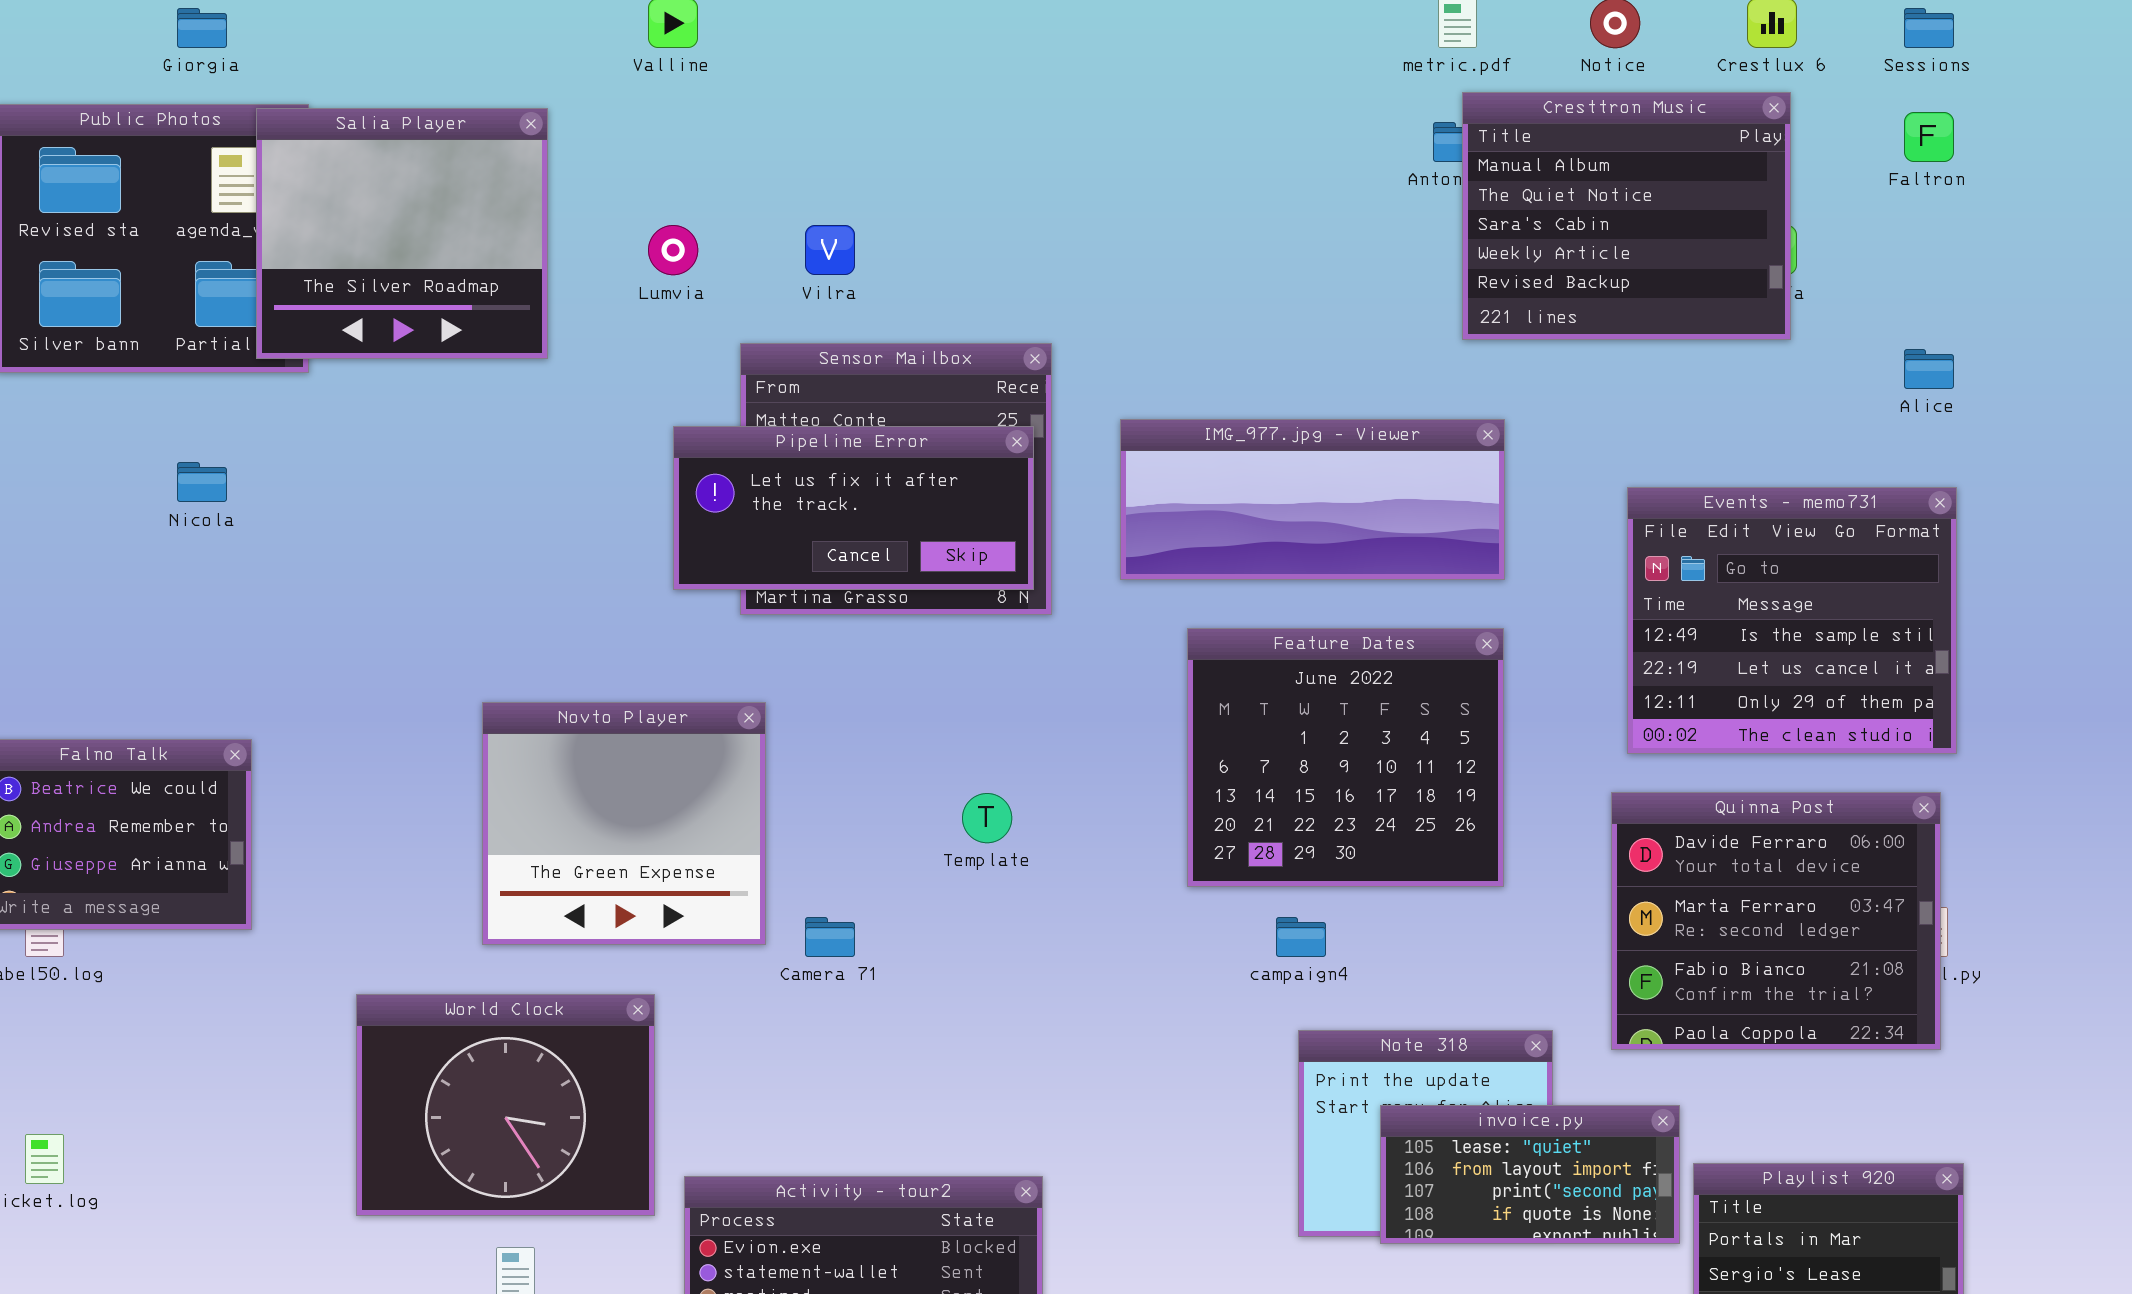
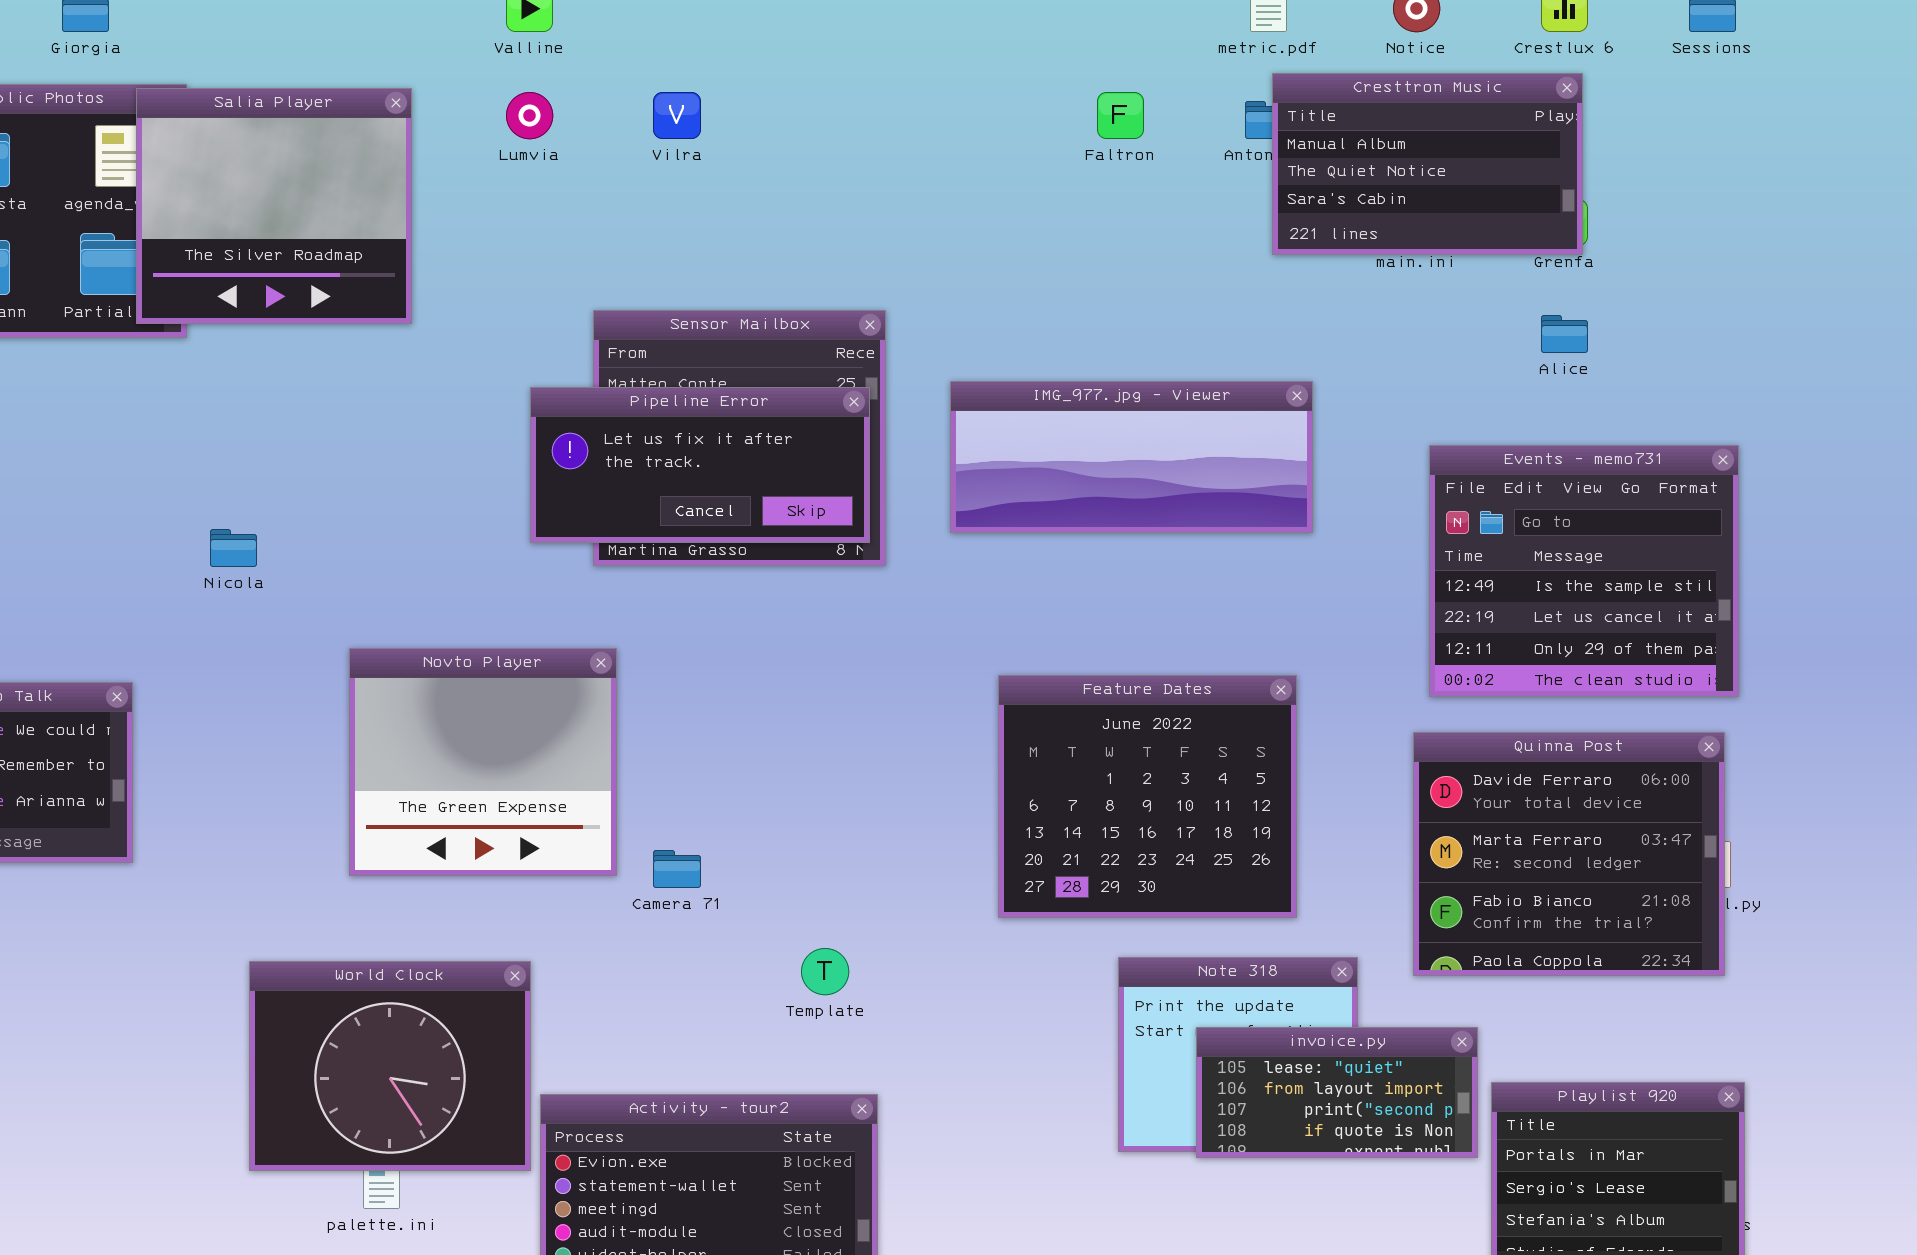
Cresttron Music: [1462,92,1791,340] -> [1272,73,1583,255], resized
Faltron: [1904,112,1954,162] -> [1097,92,1144,139], moved
Lumvia: [648,225,698,275] -> [506,92,553,139], moved
Vilra: [805,225,855,275] -> [653,92,701,139], moved
Alice: [1904,349,1954,389] -> [1541,315,1588,353], moved
Nicola: [177,462,227,502] -> [210,529,257,567], moved
Feature Dates: [1187,628,1504,887] -> [998,675,1297,918], moved
Template: [962,793,1012,843] -> [801,948,849,995], moved
World Clock: [356,994,655,1216] -> [249,961,531,1171], moved

